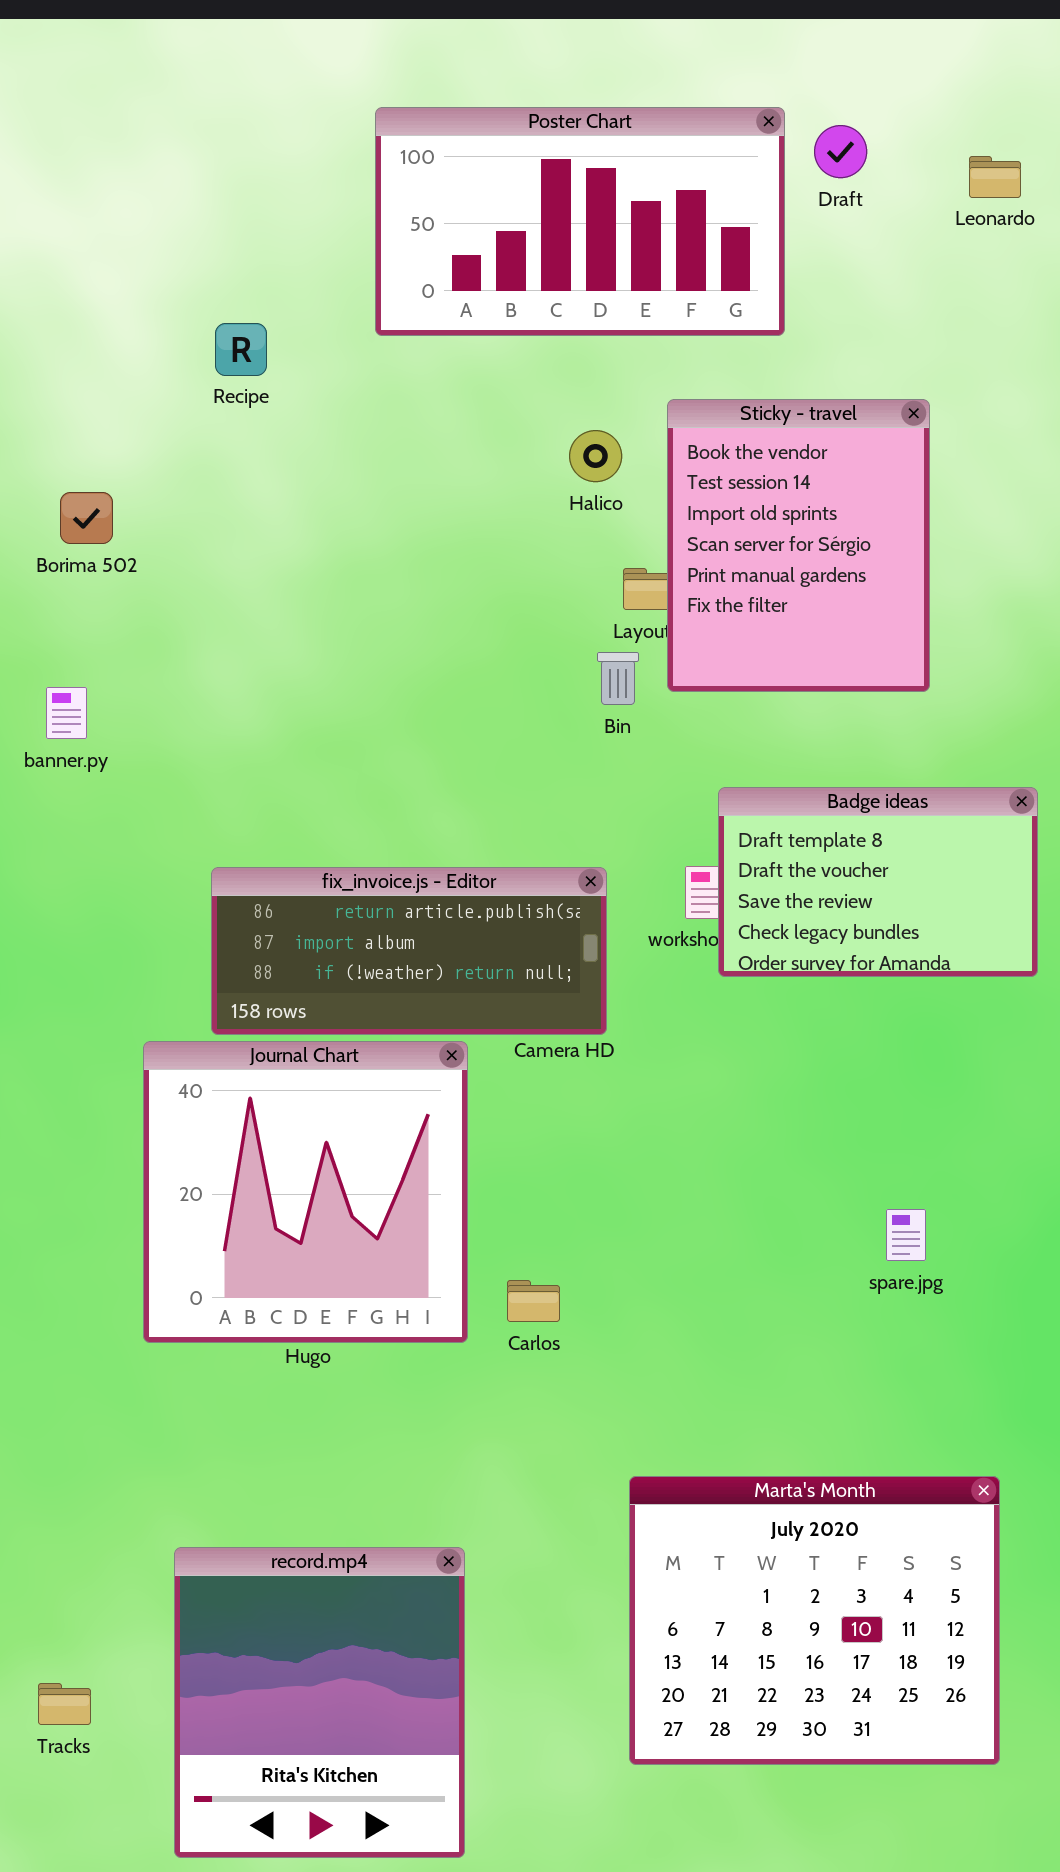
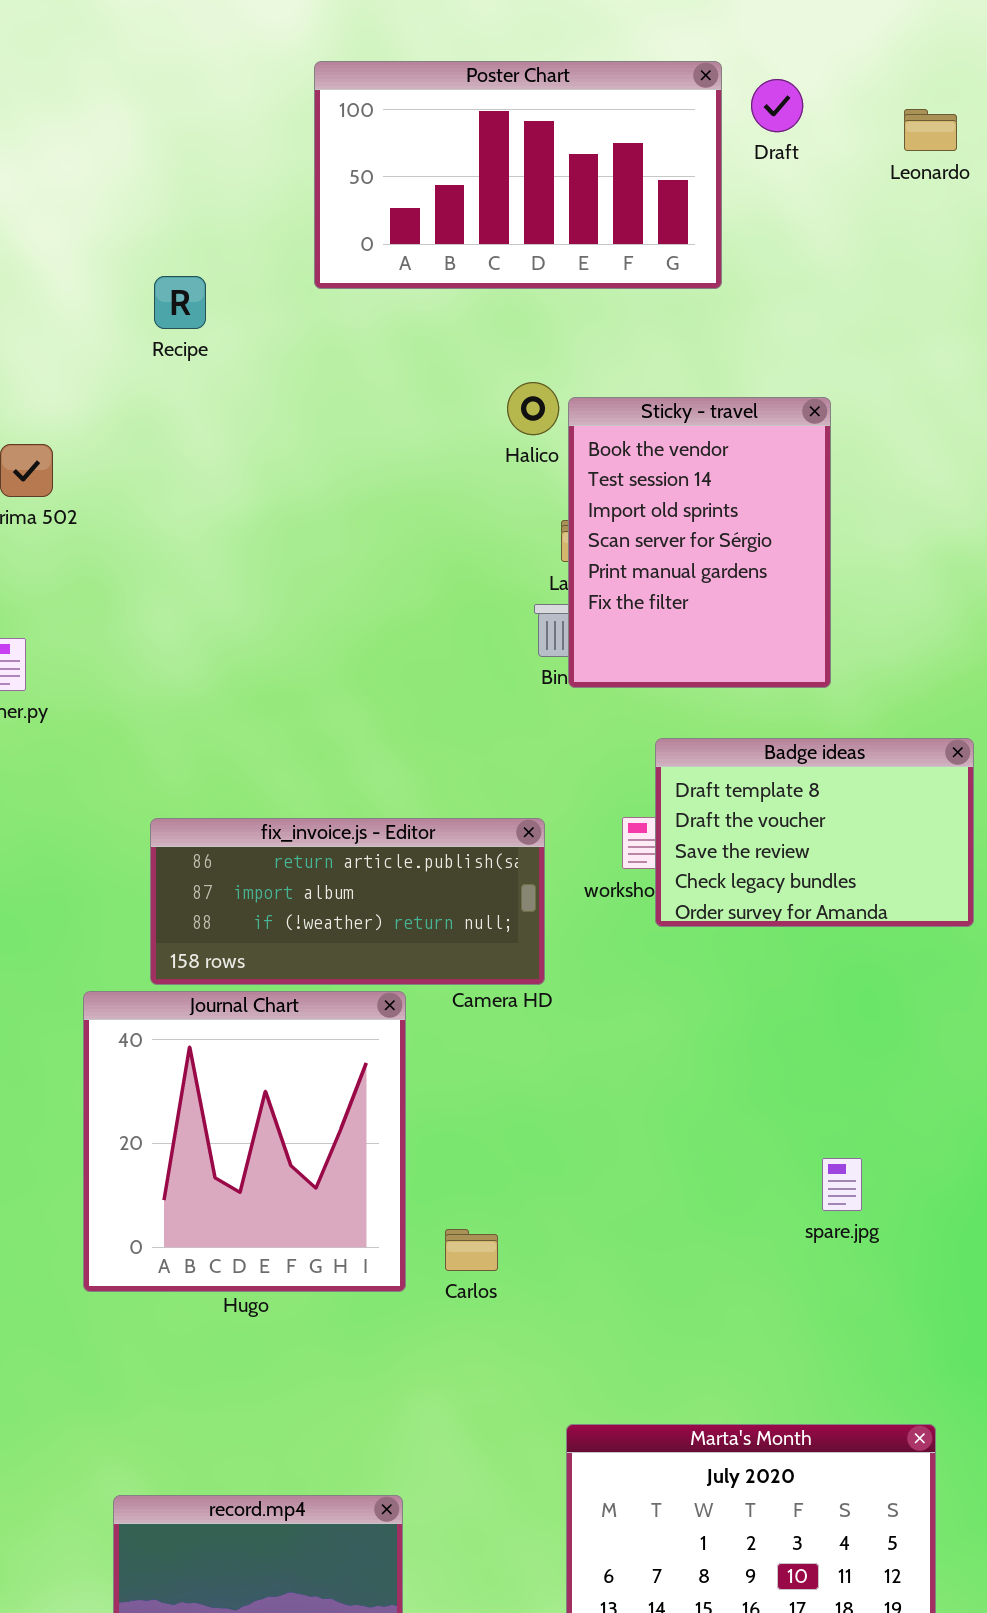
Sticky - travel: [667,399,930,692] -> [568,397,831,688], moved

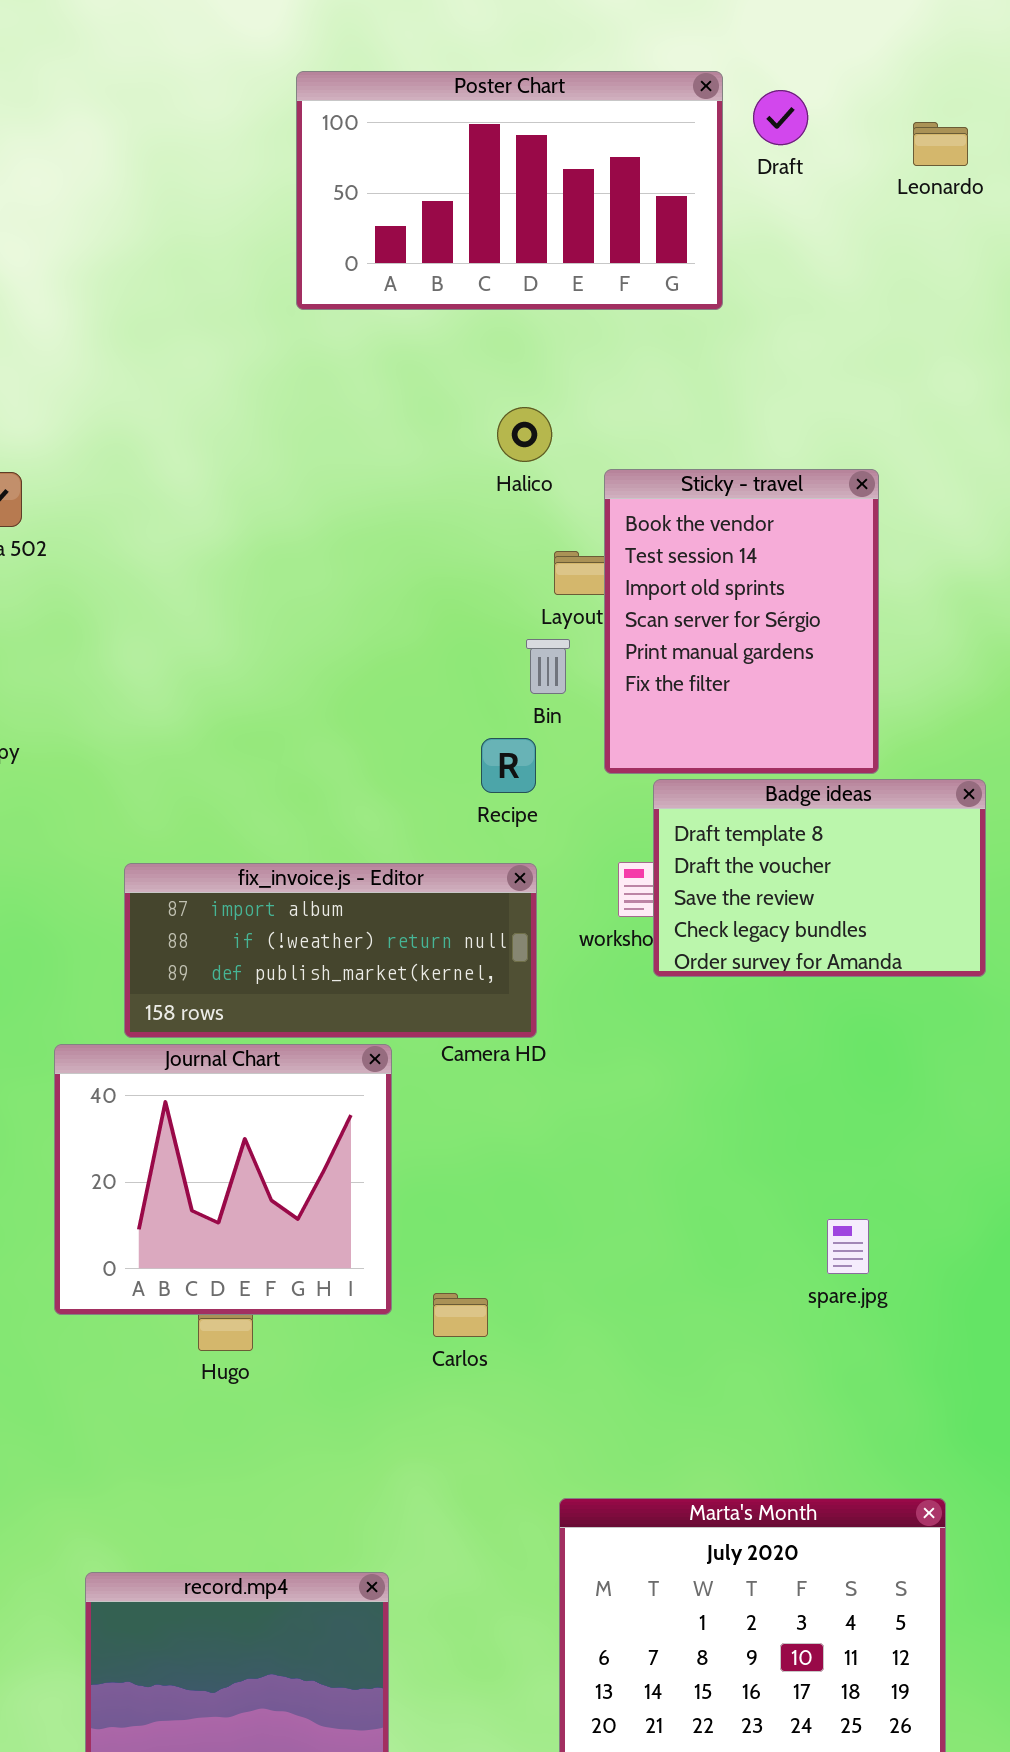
Recipe: [154,276,206,329] -> [481,738,536,793], moved
Sticky - travel: [568,397,831,688] -> [604,469,879,774], moved
fix_invoice.js - Editor: [150,818,545,985] -> [124,863,537,1038], scrolled down 1 row
Journal Chart: [83,991,406,1292] -> [54,1044,392,1315], resized

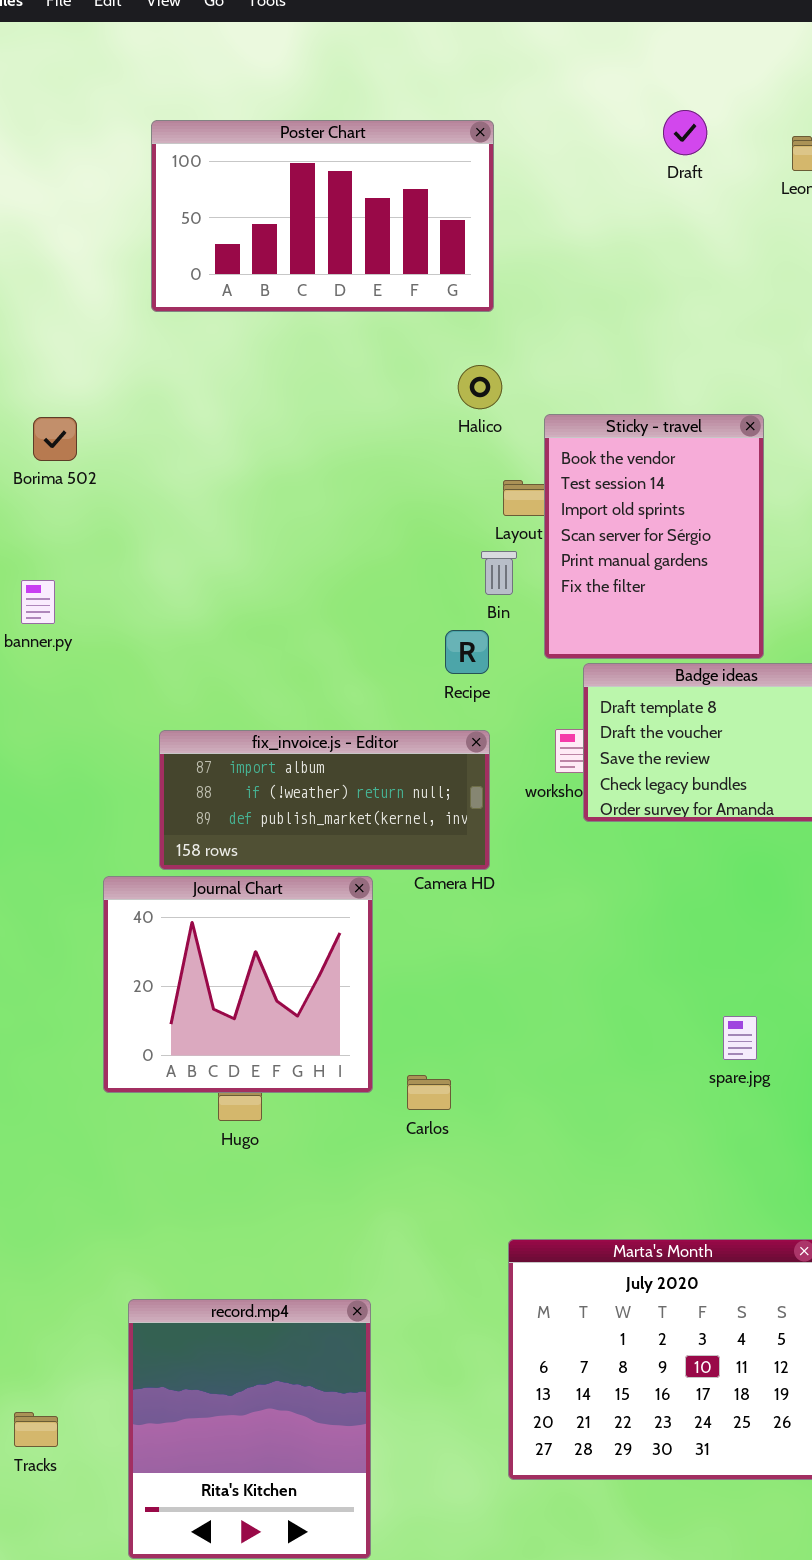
Poster Chart: [296,71,723,310] -> [151,120,494,312], moved

